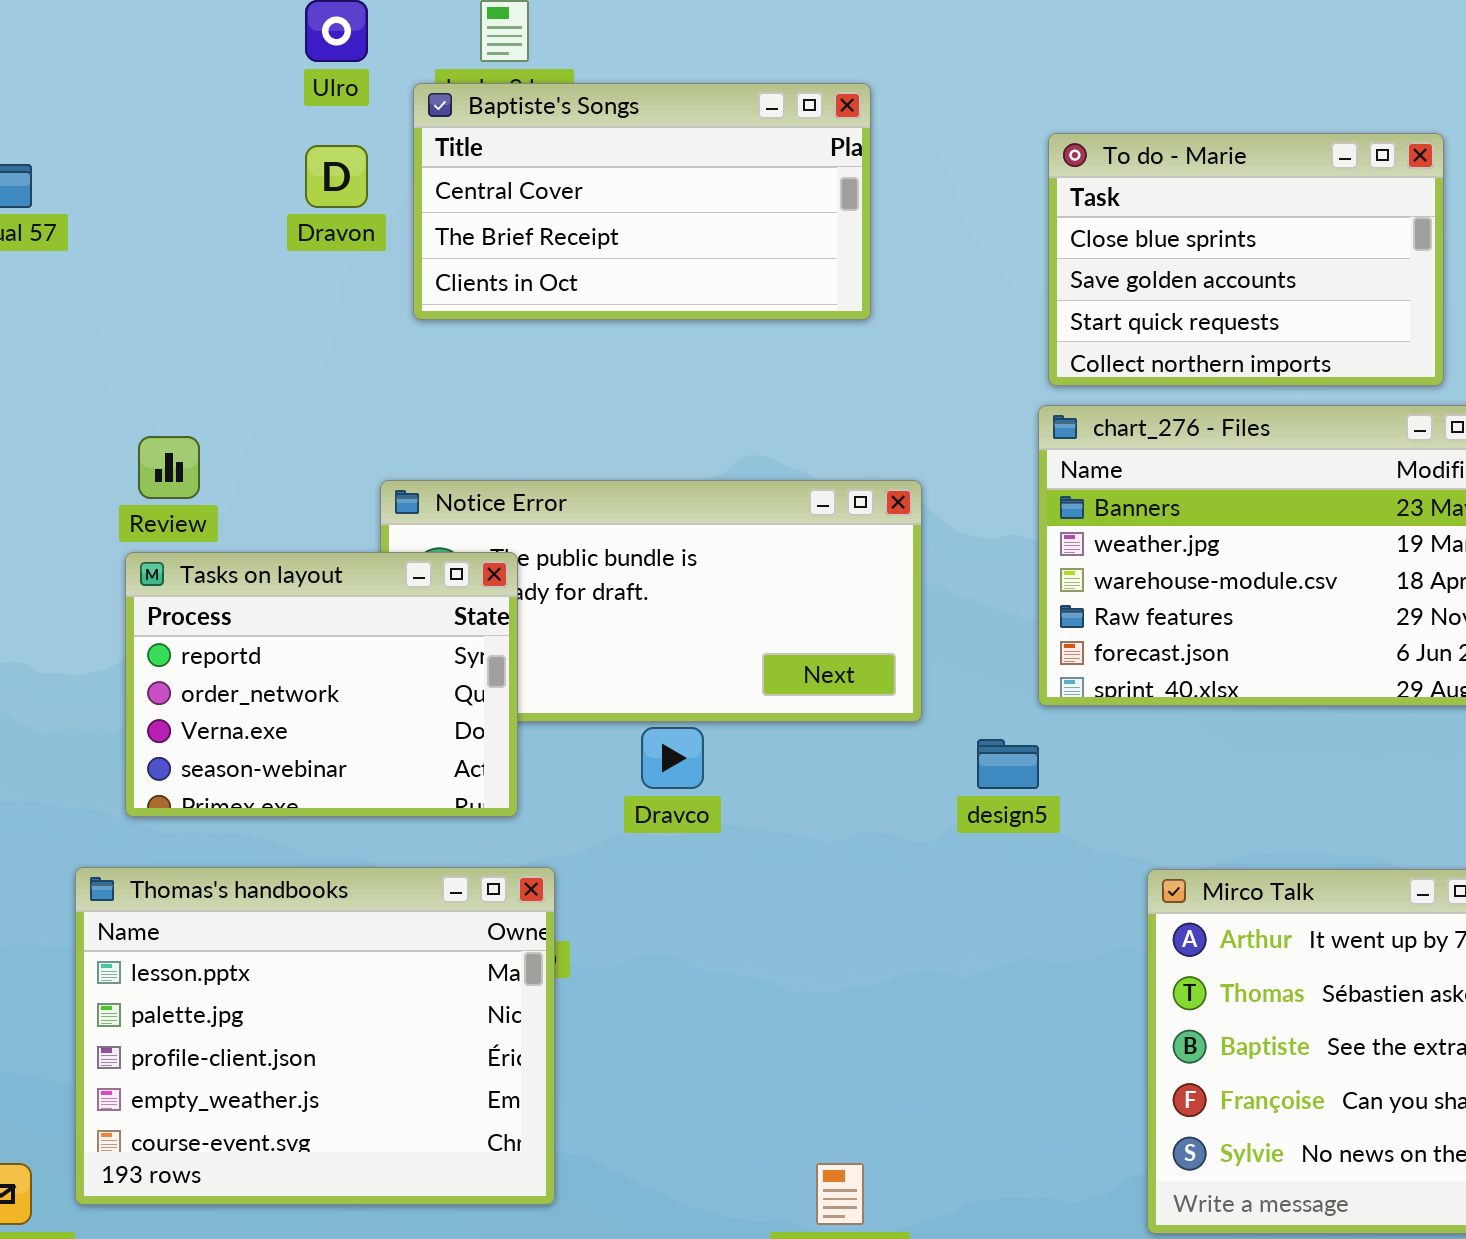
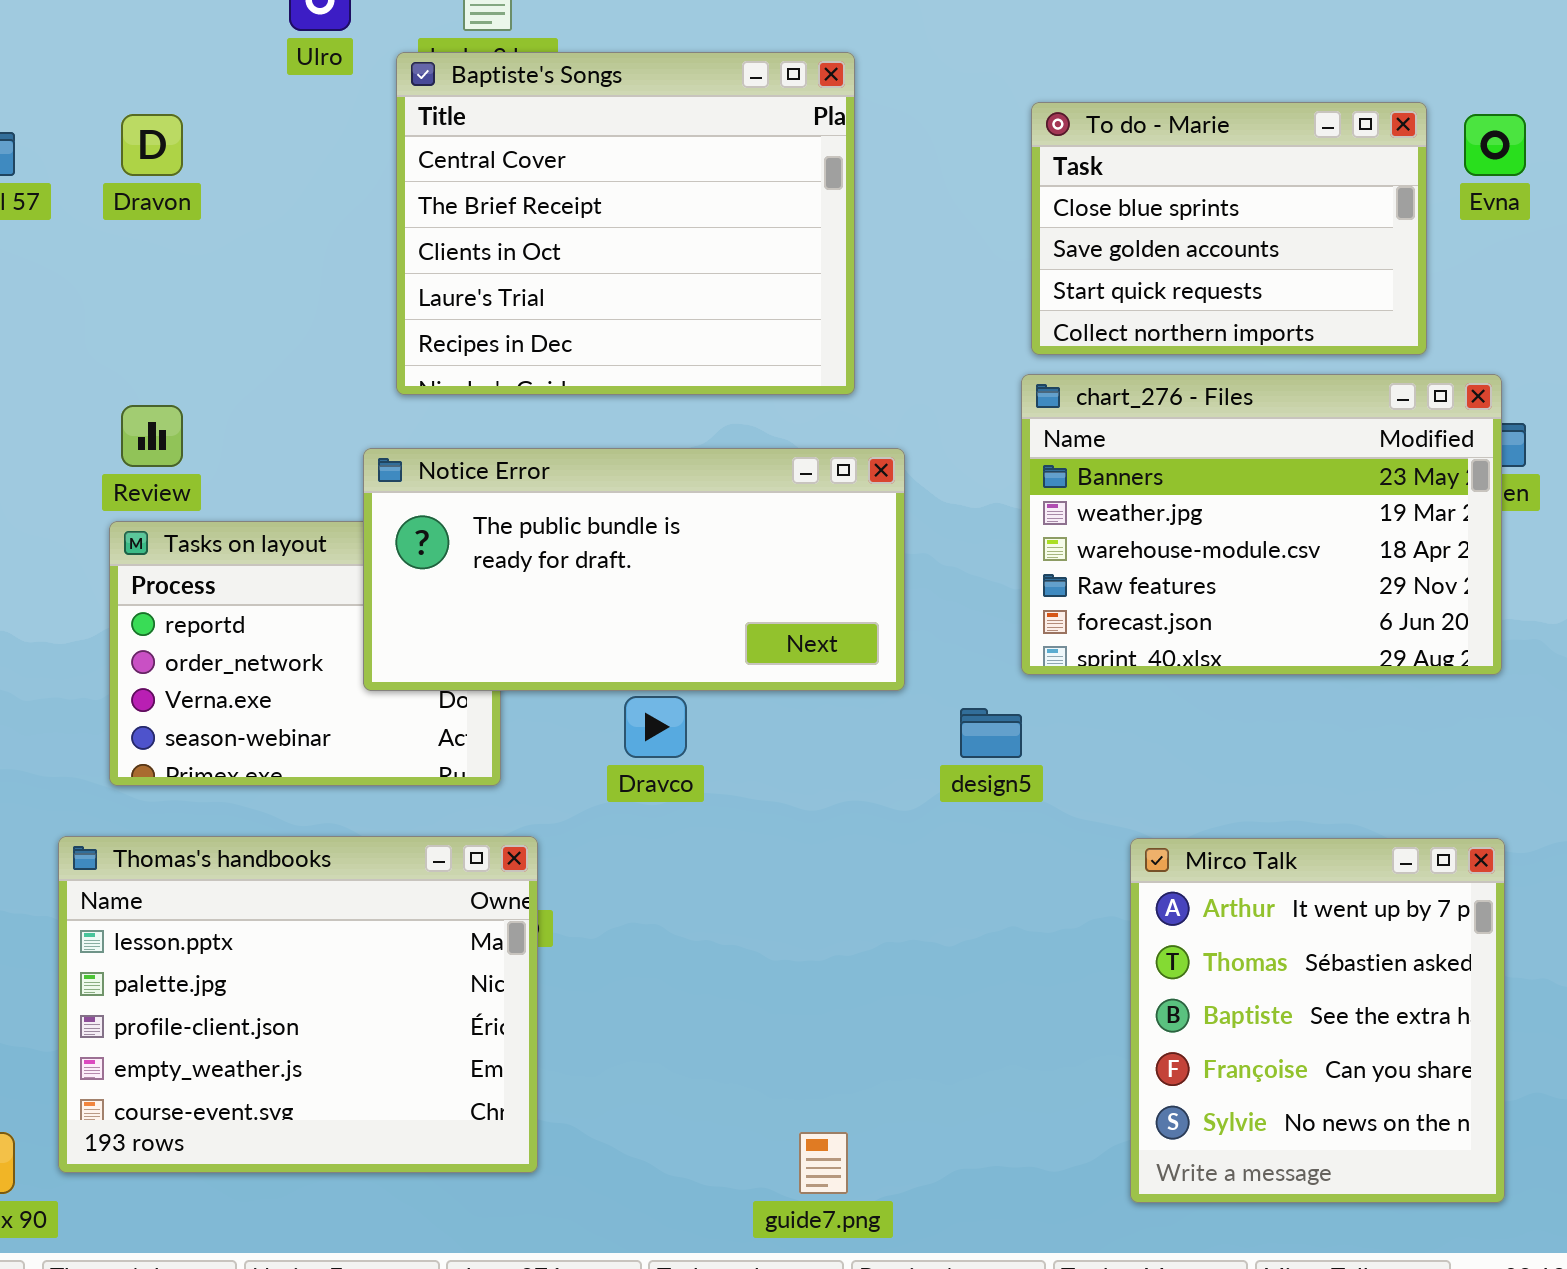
Baptiste's Songs: [413,83,871,320] -> [396,52,855,395], resized
Dravon: [305,145,368,208] -> [121,114,183,176], moved
Notice Error: [380,480,922,722] -> [363,448,905,691], raised

